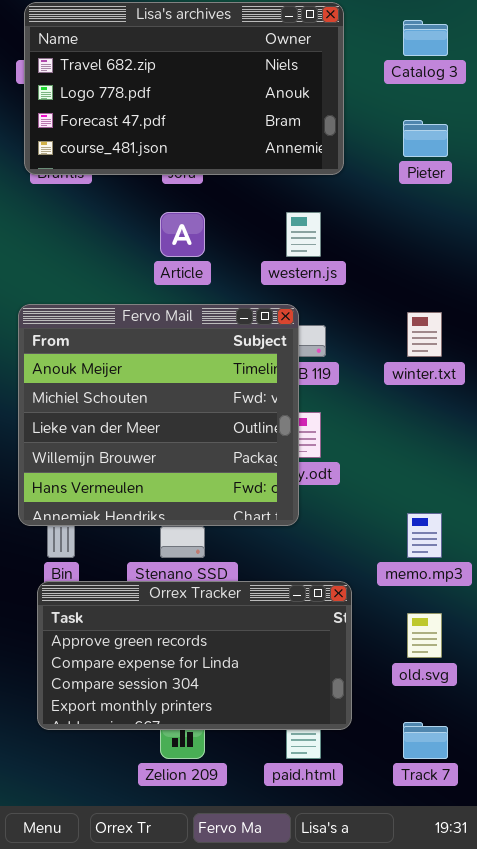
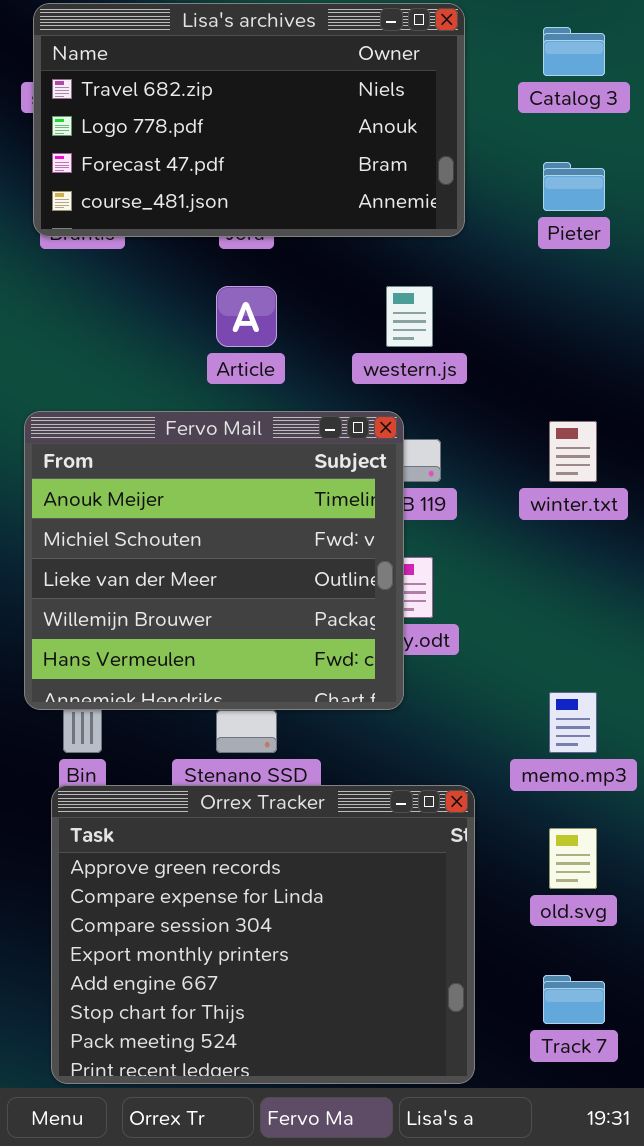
Orrex Tracker: [37,581,352,730] -> [51,785,475,1084], resized

